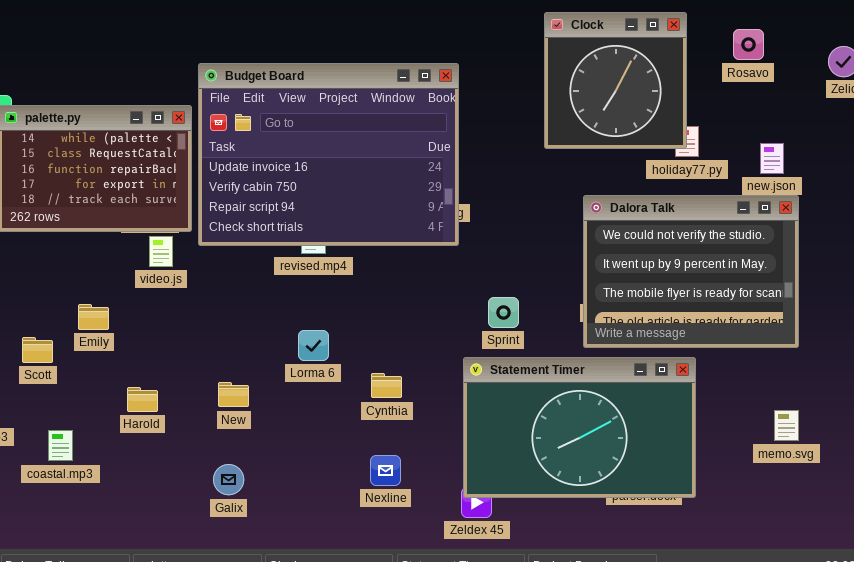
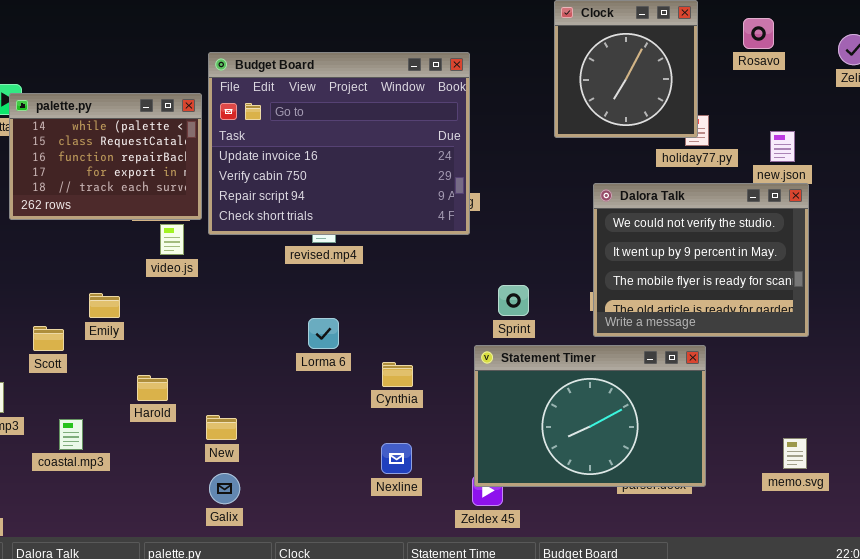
New: [218,382,249,407] -> [206,415,237,440], moved
memo.svg: [774,410,799,441] -> [783,438,807,469], moved
Galix: [213,464,244,495] -> [209,473,240,504], moved

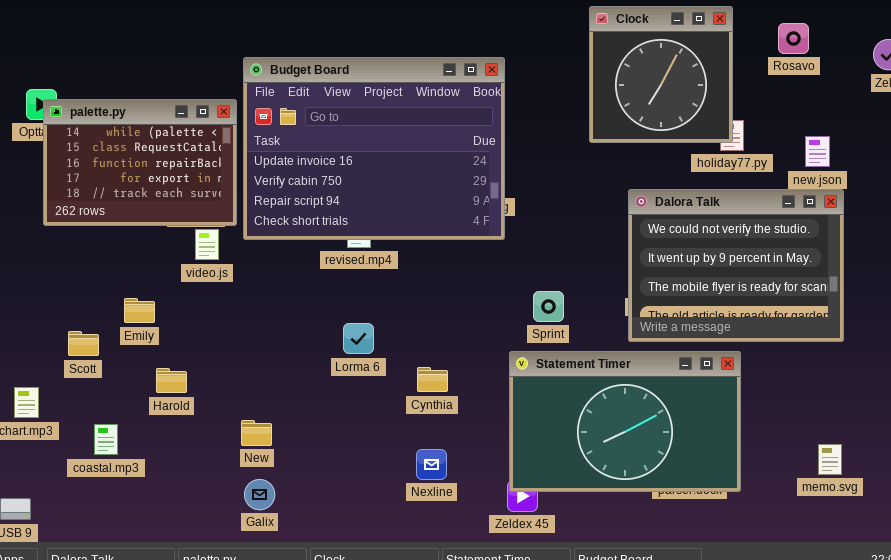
Harold: [137,375,168,401] -> [156,368,187,393], moved

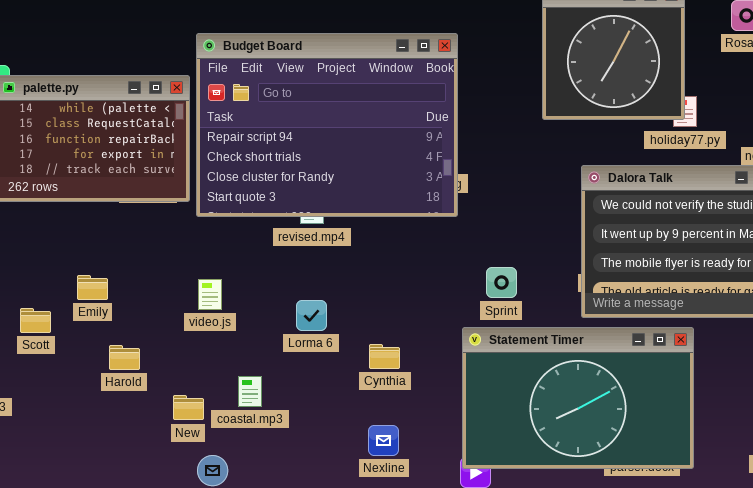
Budget Board: [243,57,505,240] -> [196,33,458,217], scrolled down 2 rows
video.js: [195,229,219,260] -> [198,279,222,310], moved
New: [241,420,272,446] -> [173,395,204,420], moved
coastal.mp3: [94,424,118,455] -> [238,376,262,407], moved

